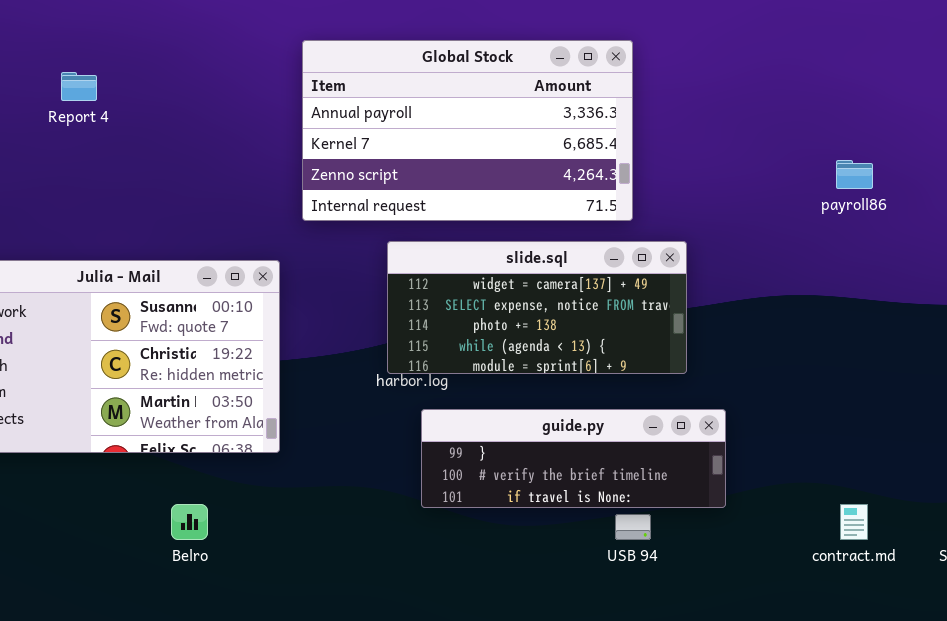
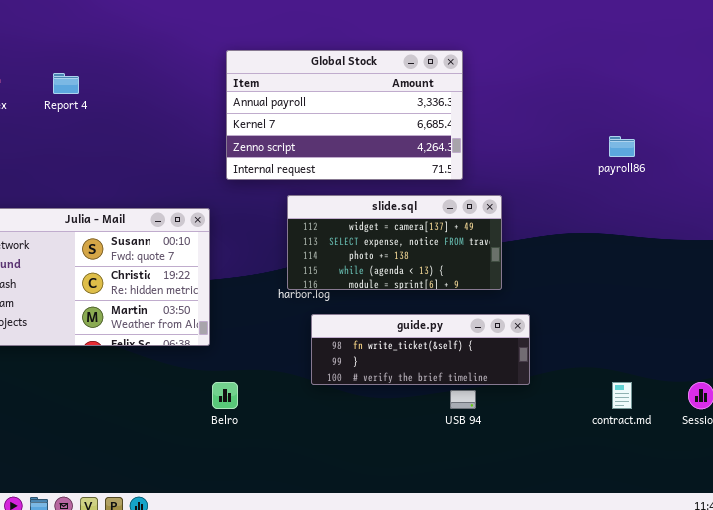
guide.py: [421,409,726,508] -> [311,314,530,385], scrolled up 1 row
Belro: [171,504,208,540] -> [212,382,238,409], moved

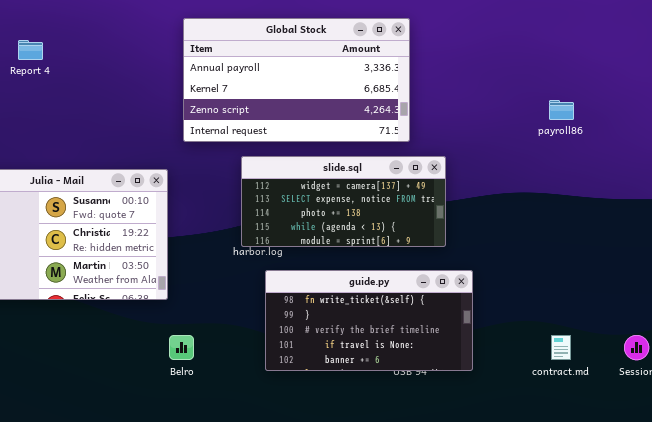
guide.py: [311,314,530,385] -> [265,270,473,371], resized

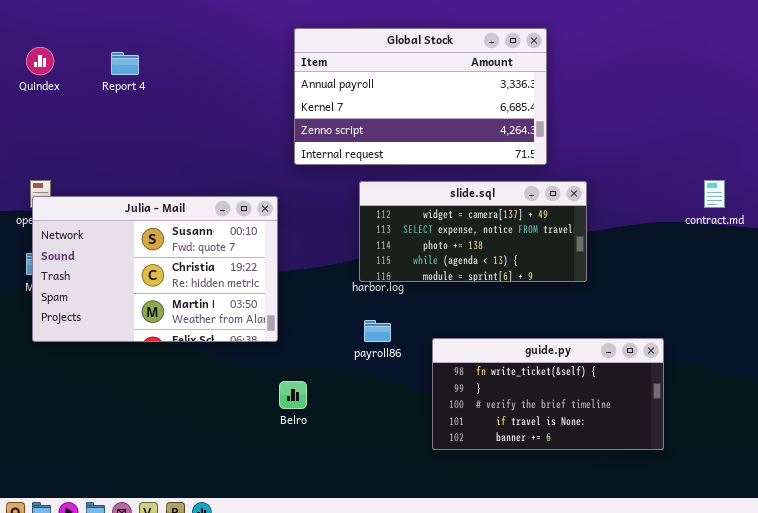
payroll86: [549,100,574,120] -> [364,320,391,342], moved
guide.py: [265,270,473,371] -> [432,338,664,450], moved
contract.md: [551,335,571,360] -> [704,180,725,208], moved

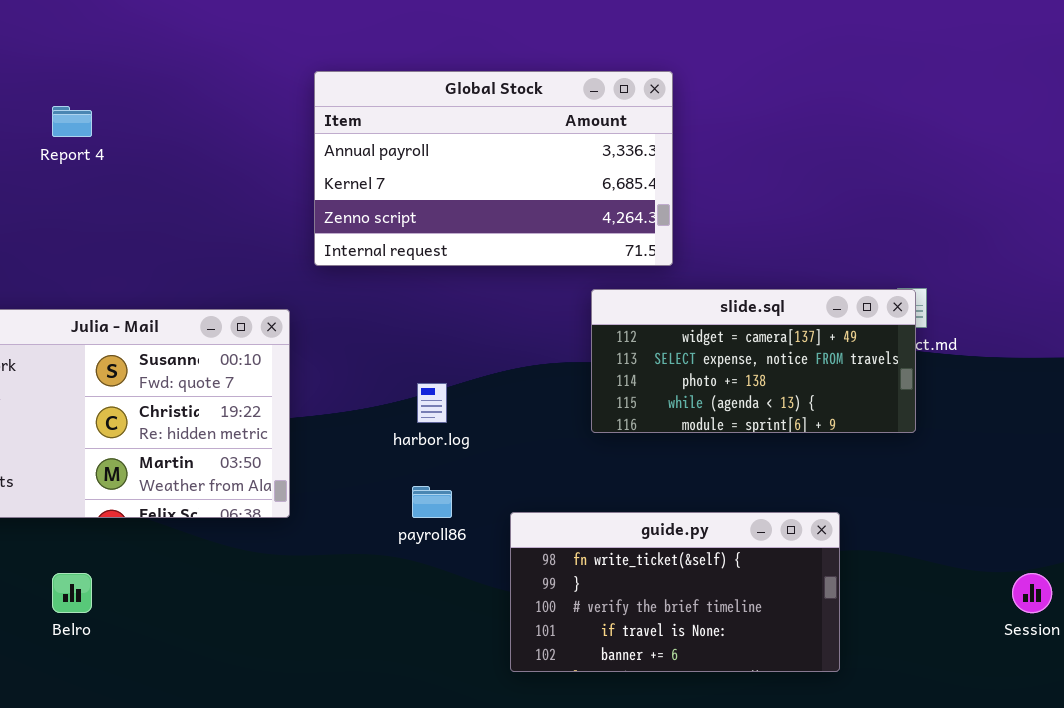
slide.sql: [359,181,587,282] -> [591,289,916,433], moved
Belro: [279,381,307,409] -> [52,573,92,613], moved

